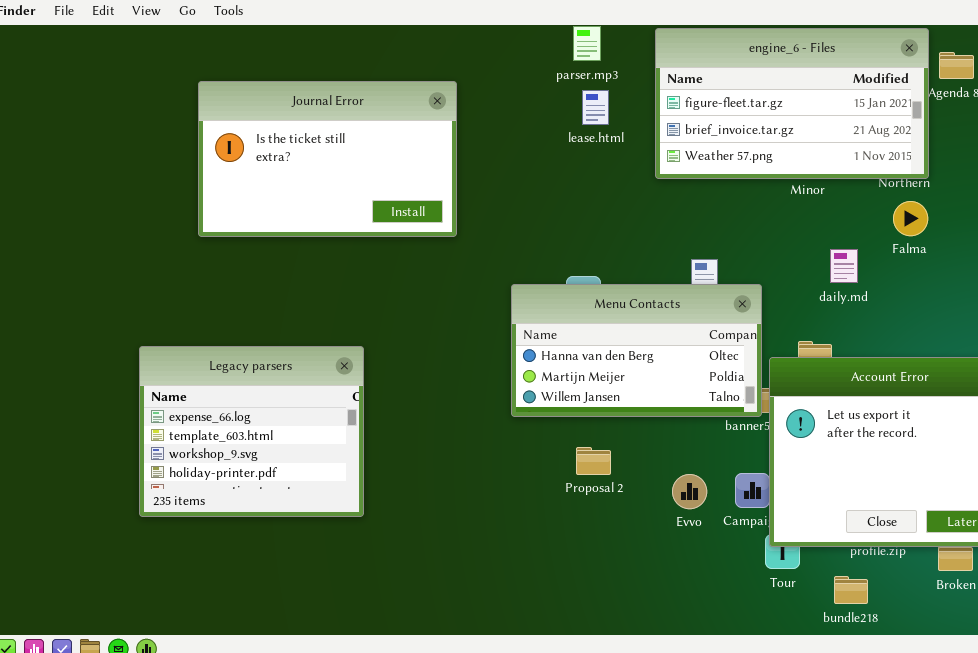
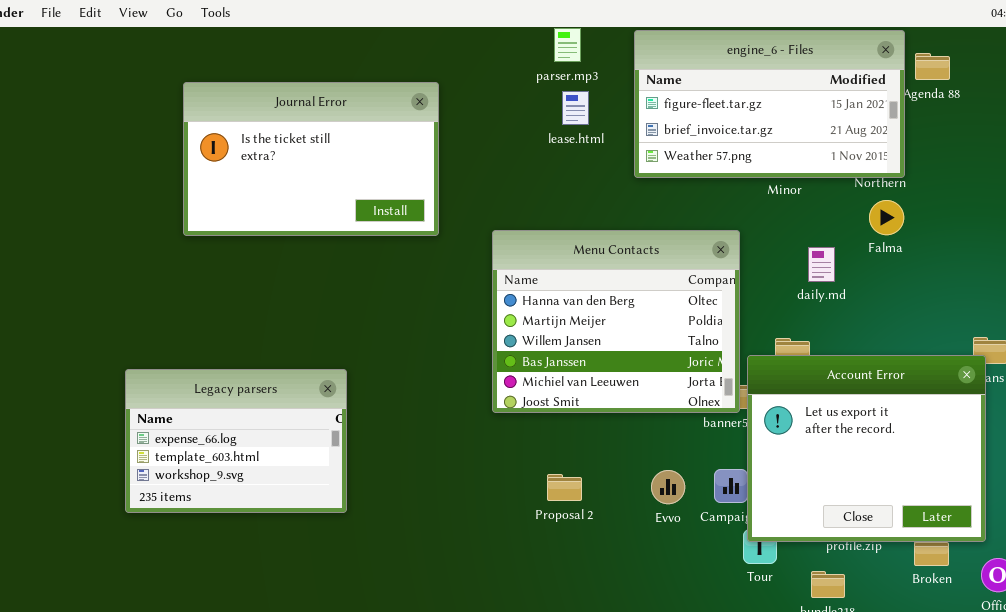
Menu Contacts: [511,284,762,417] -> [492,230,740,413], resized
Legacy parsers: [139,346,364,517] -> [125,369,347,513], resized
Proposal 2: [576,447,611,475] -> [547,474,582,501], moved

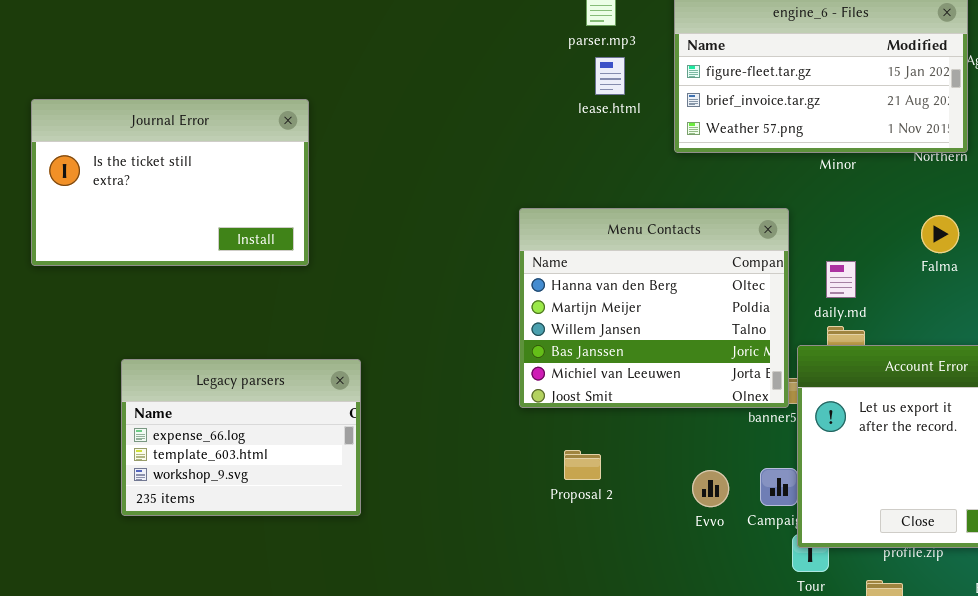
Journal Error: [183,82,439,236] -> [31,99,309,266], moved
Falma: [869,200,904,235] -> [921,215,959,253], moved
daily.md: [808,247,835,282] -> [826,261,856,298], moved
Proposal 2: [547,474,582,501] -> [564,450,601,480], moved

